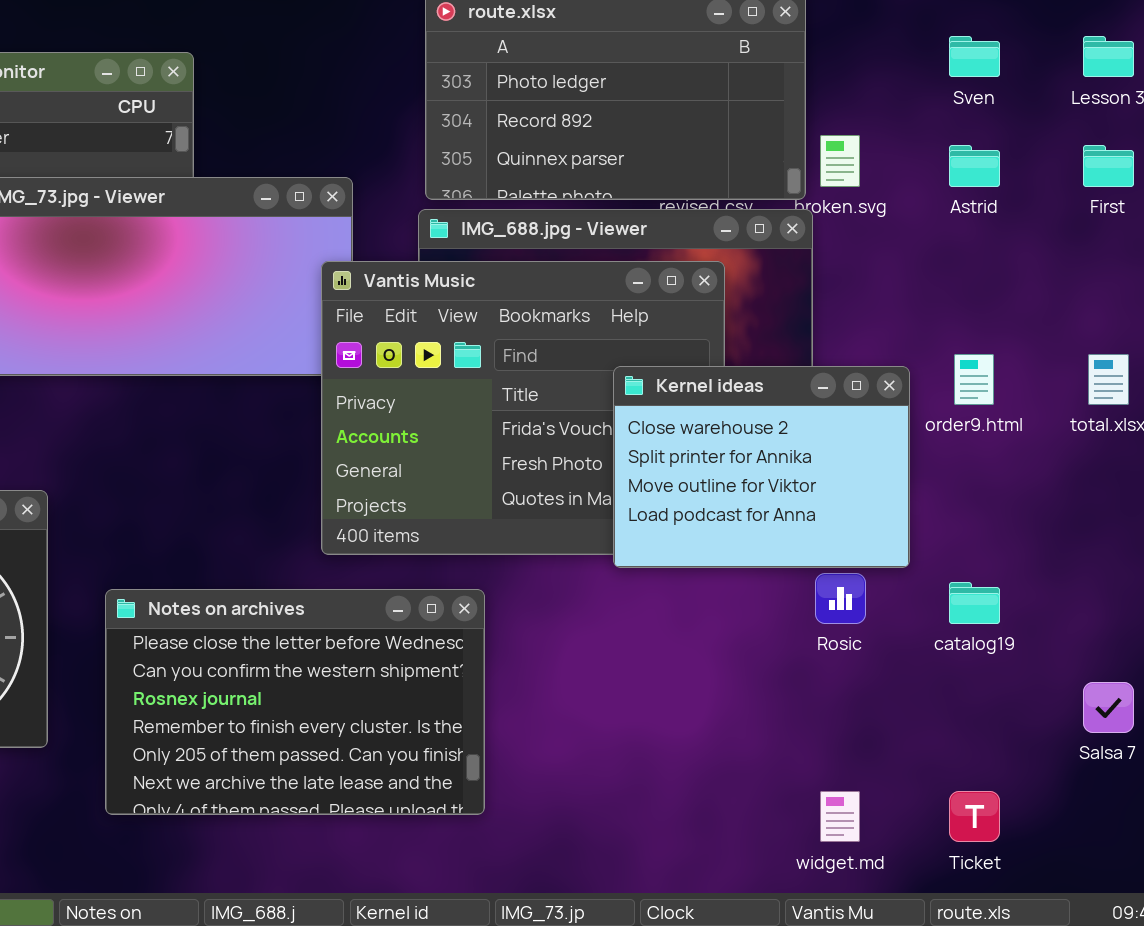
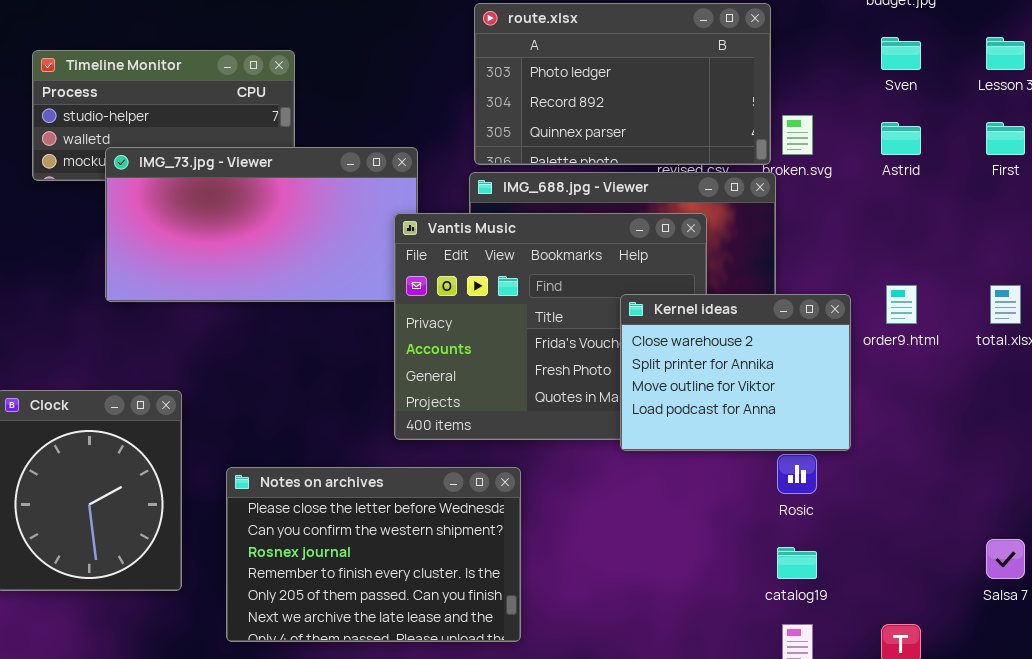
catalog19: [949,582,1000,624] -> [777,547,817,579], moved

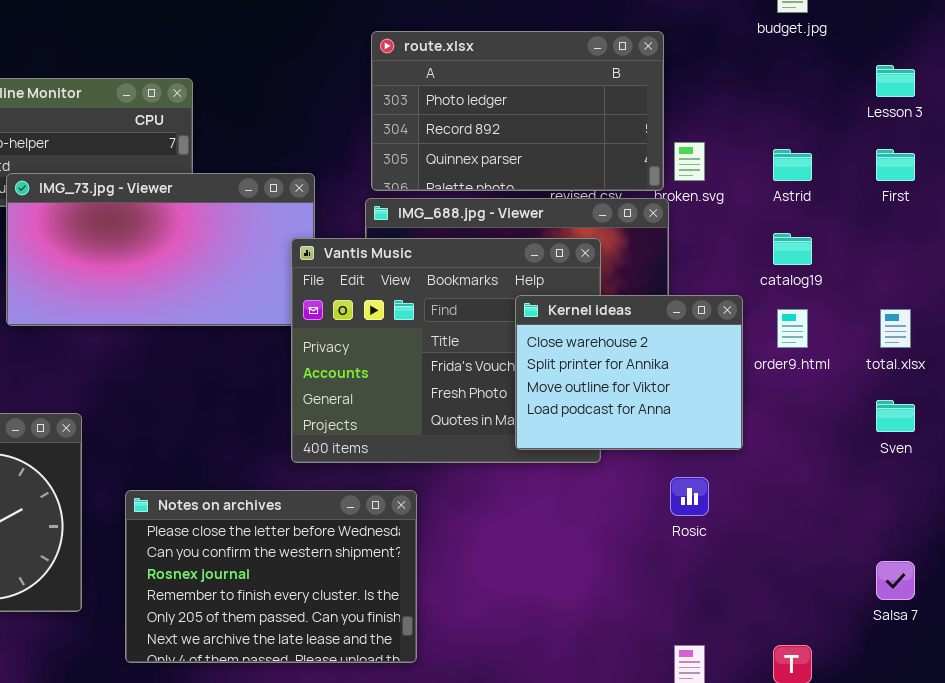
Sven: [881,37,921,70] -> [876,400,915,432], moved
Kernel ideas: [620,294,851,451] -> [515,295,743,450], moved
catalog19: [777,547,817,579] -> [773,233,812,265], moved

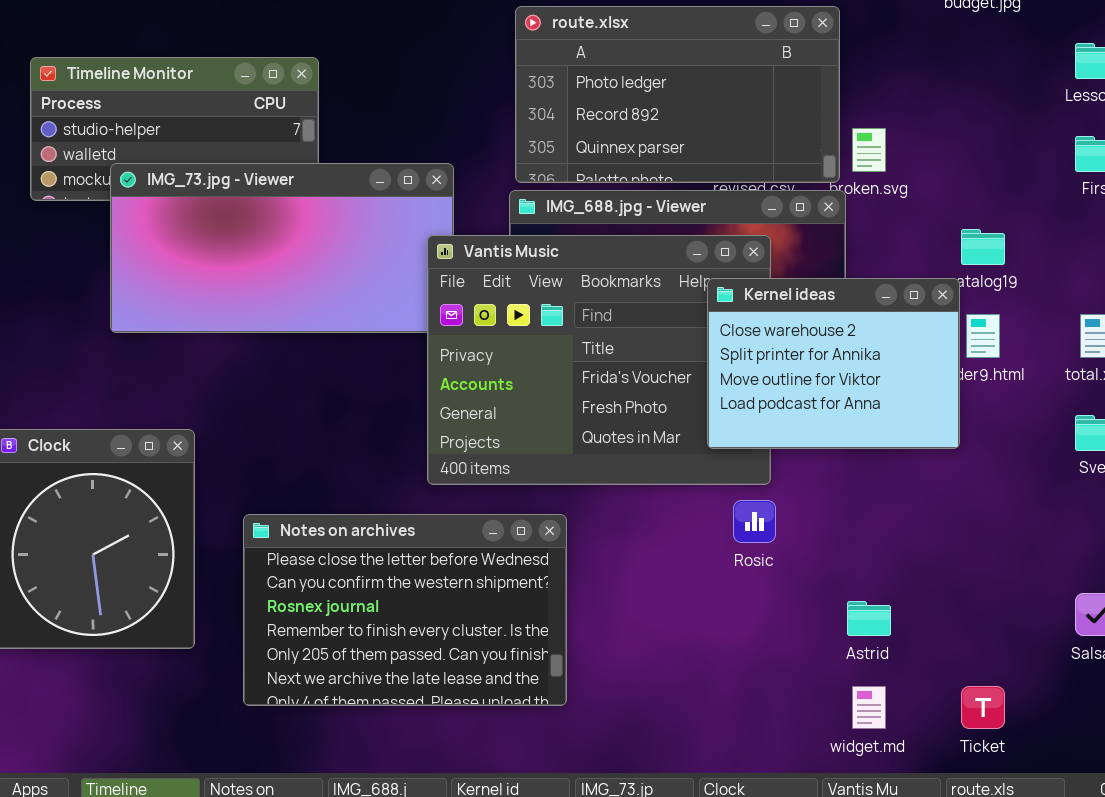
Astrid: [773,149,812,181] -> [847,601,891,636], moved
Kernel ideas: [515,295,743,450] -> [707,278,960,449], moved
Rosic: [670,477,709,516] -> [733,500,776,543], moved

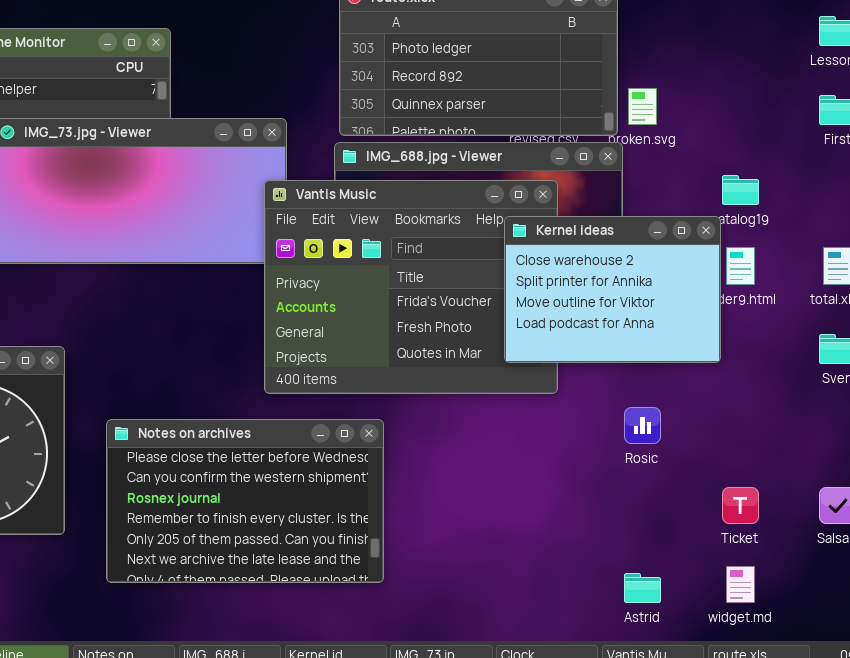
Rosic: [733,500,776,543] -> [624,407,661,444], moved
Astrid: [847,601,891,636] -> [624,573,661,603], moved
widget.md: [852,686,886,729] -> [726,566,755,603], moved
Ticket: [961,686,1005,729] -> [722,487,759,524], moved

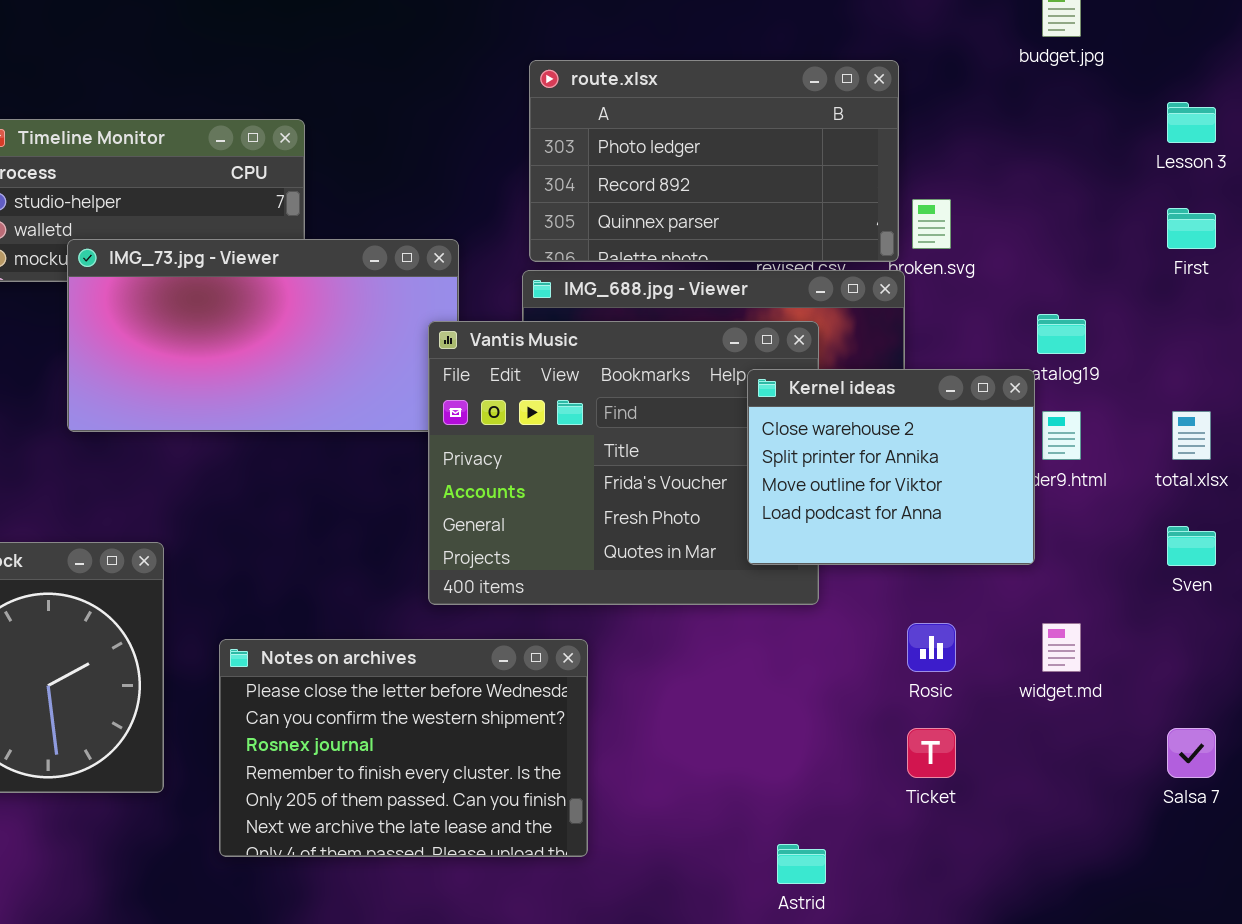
Ticket: [722,487,759,524] -> [907,728,956,778], moved
widget.md: [726,566,755,603] -> [1042,623,1081,672], moved
Astrid: [624,573,661,603] -> [777,844,826,884], moved

